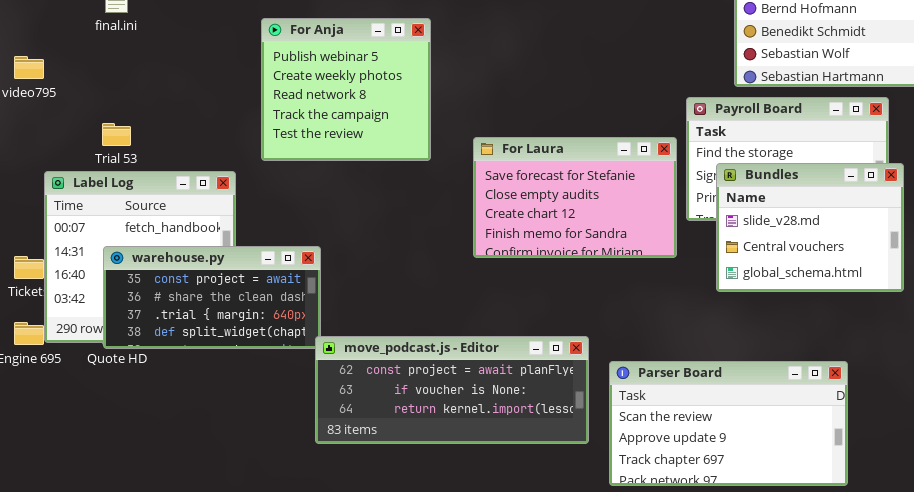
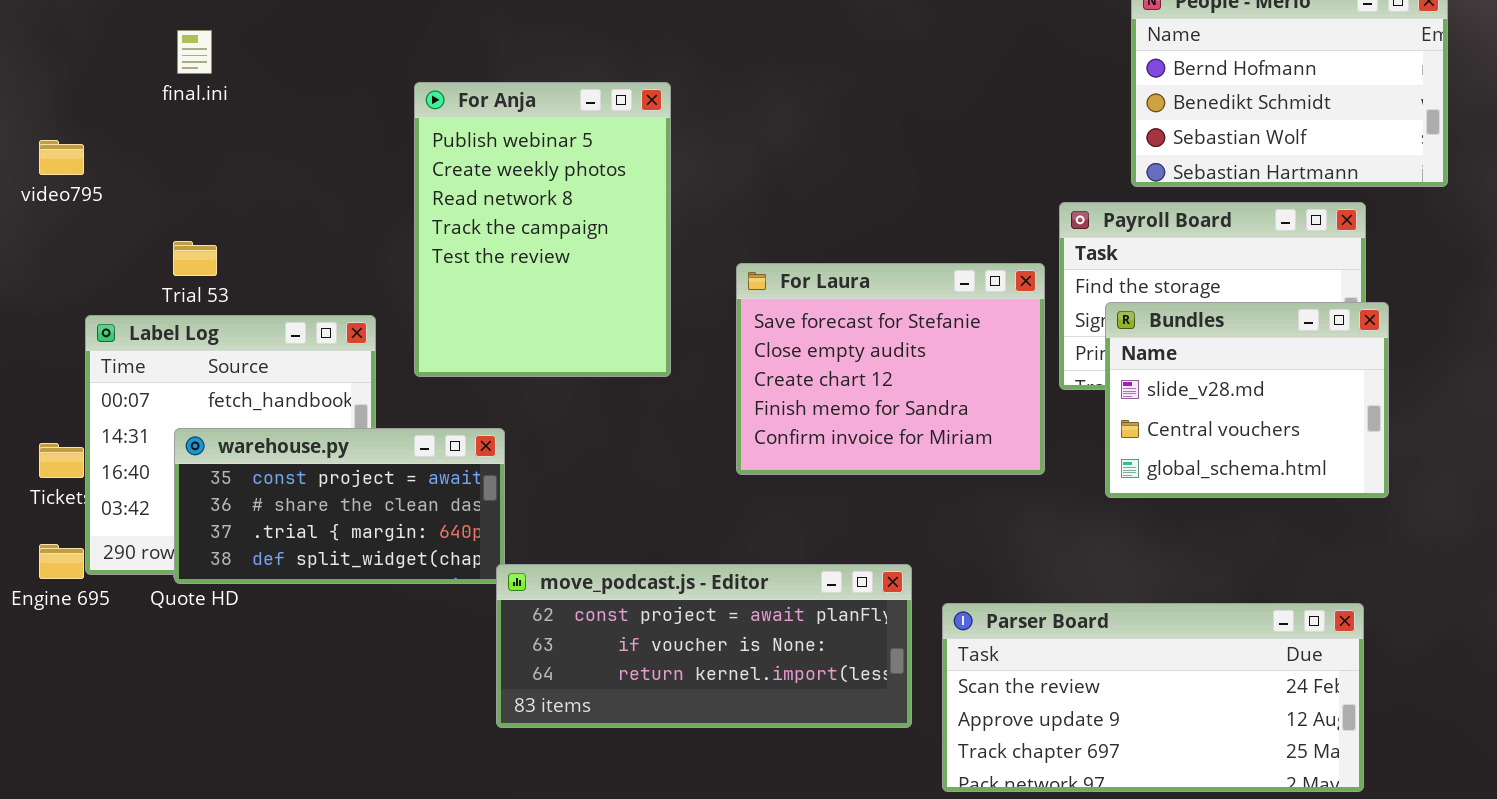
For Anja: [261,18,431,161] -> [414,82,671,377], resized
For Laura: [473,137,677,258] -> [736,263,1045,475], resized
Parser Board: [609,361,848,486] -> [942,603,1364,792], resized

